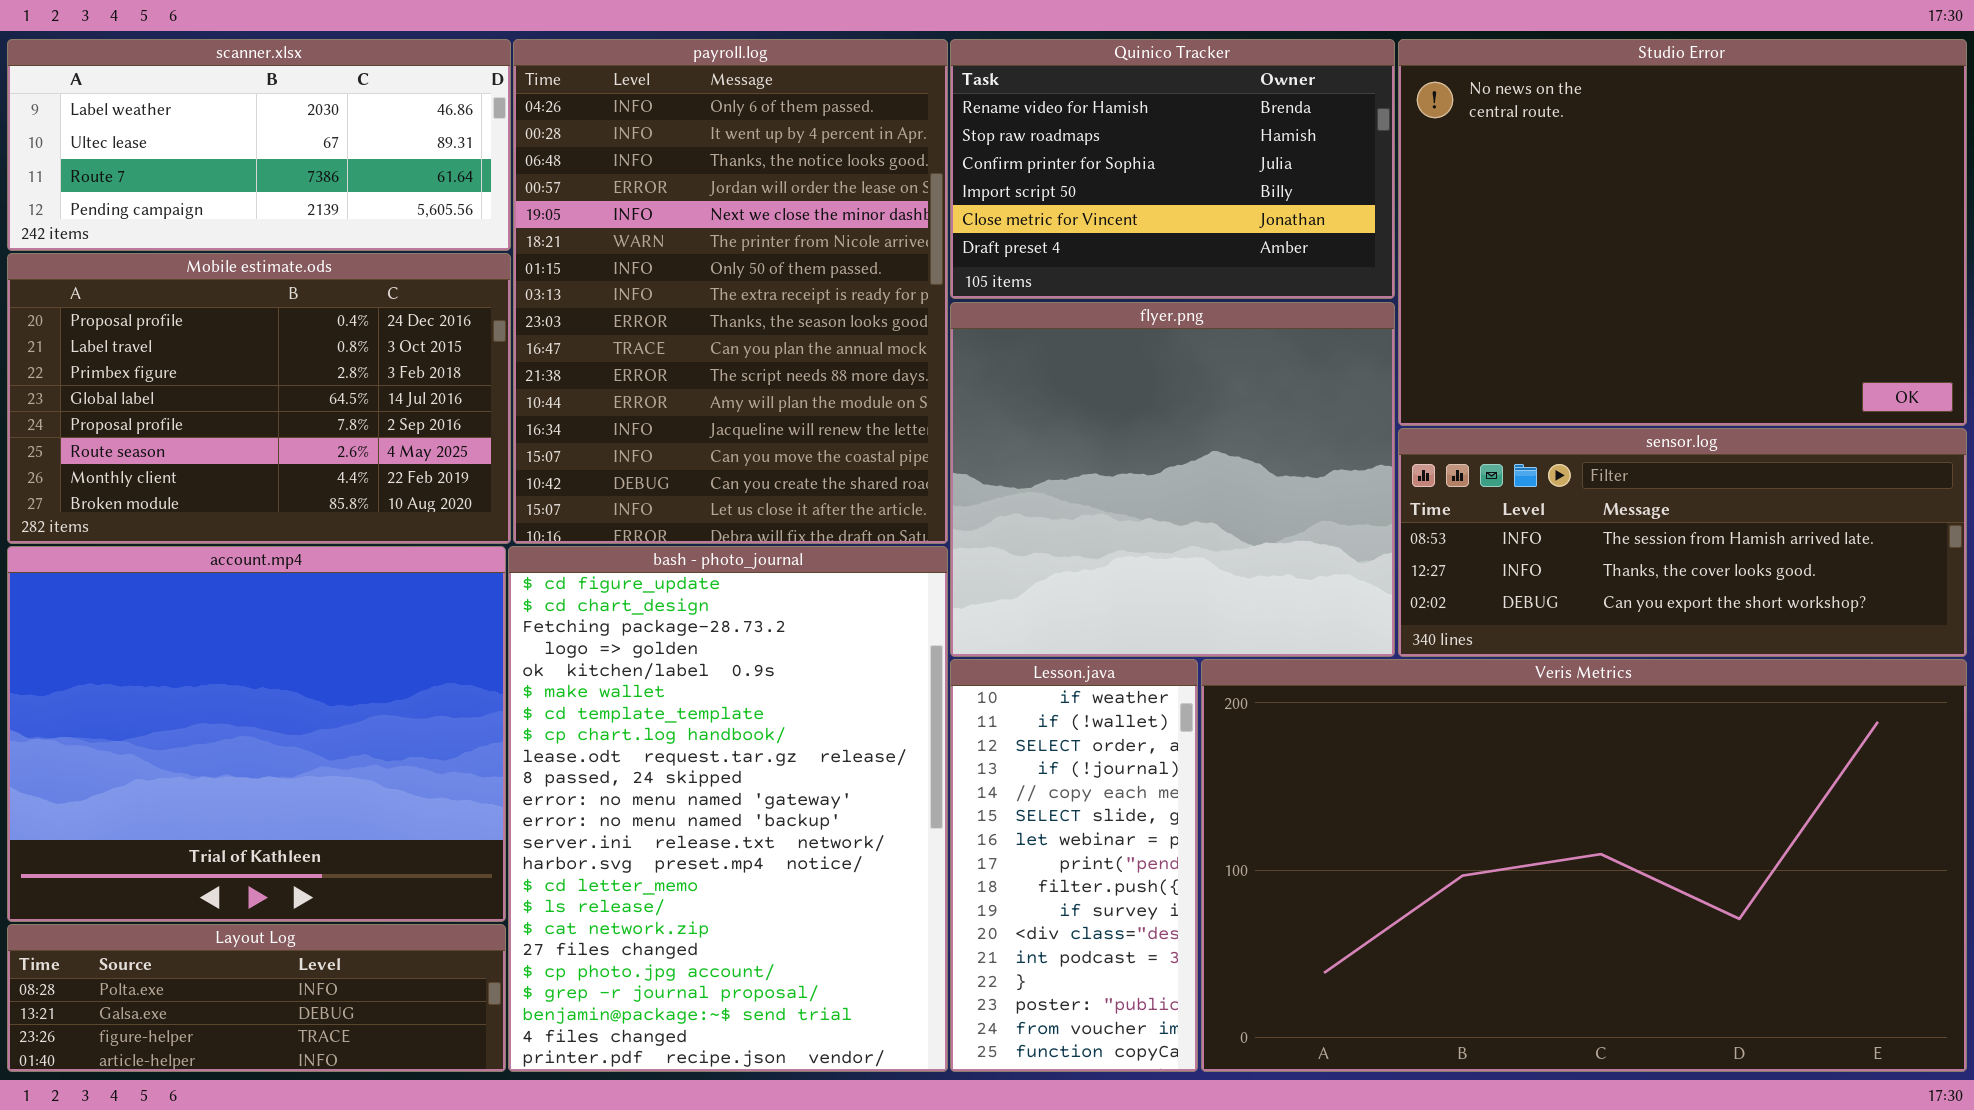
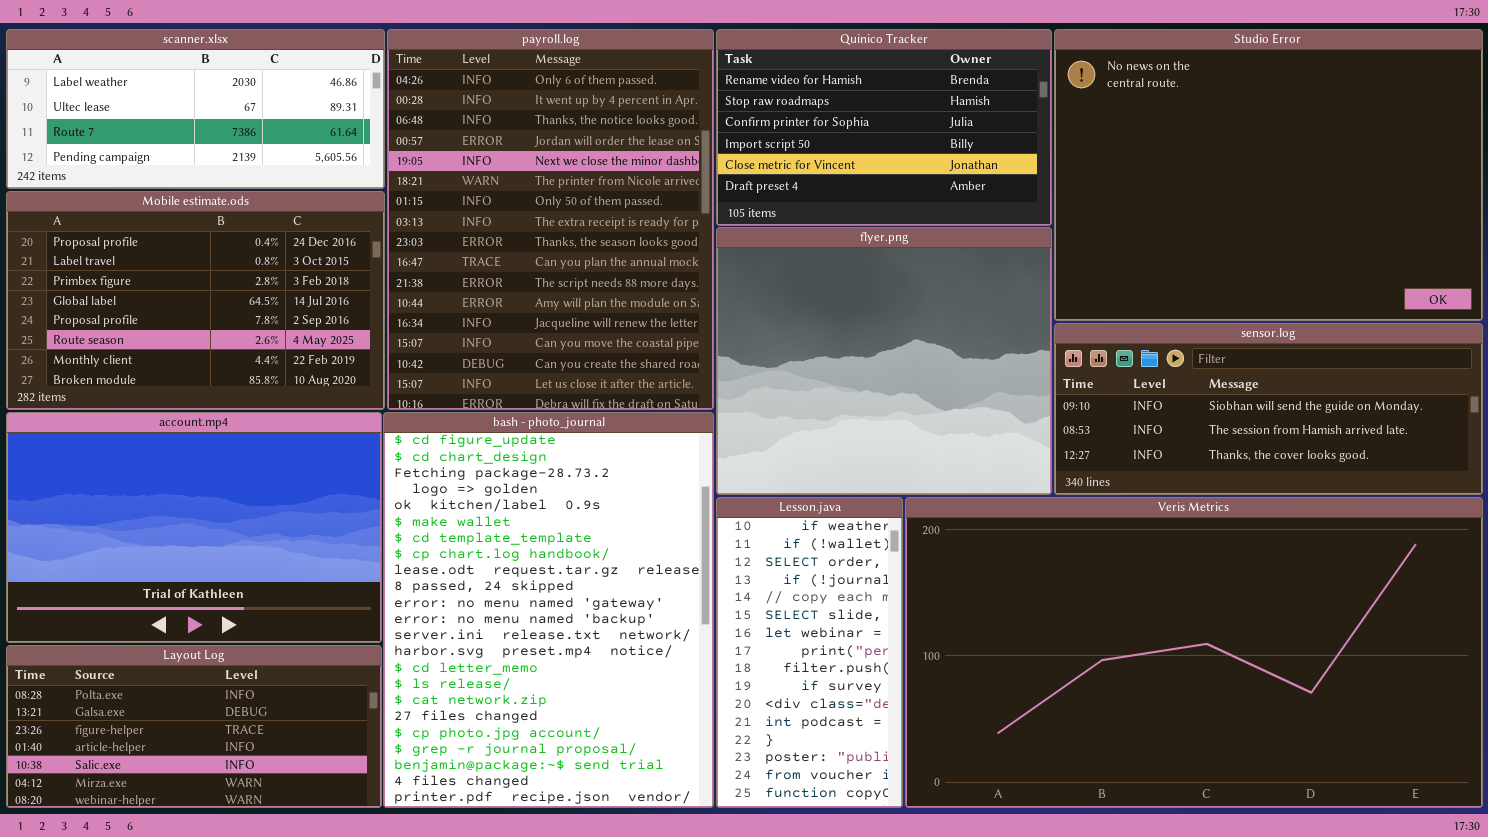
sensor.log: [1398,428,1967,657] -> [1054,323,1483,495], scrolled up 1 row
account.mp4: [7,546,506,922] -> [6,412,382,643], resized
Layout Log: [7,924,506,1072] -> [6,645,382,808], resized

